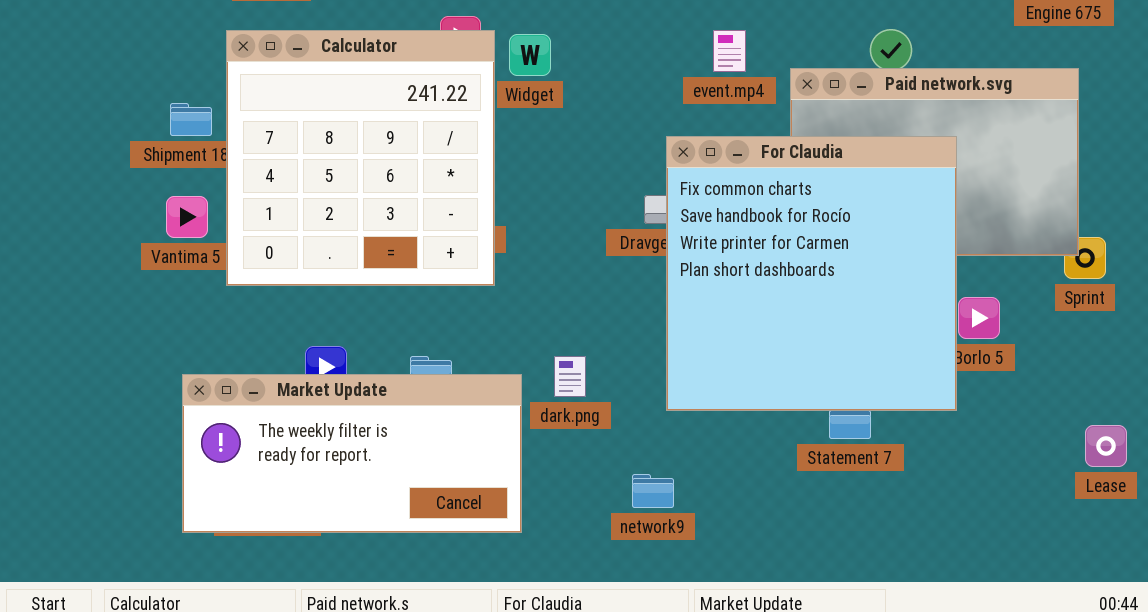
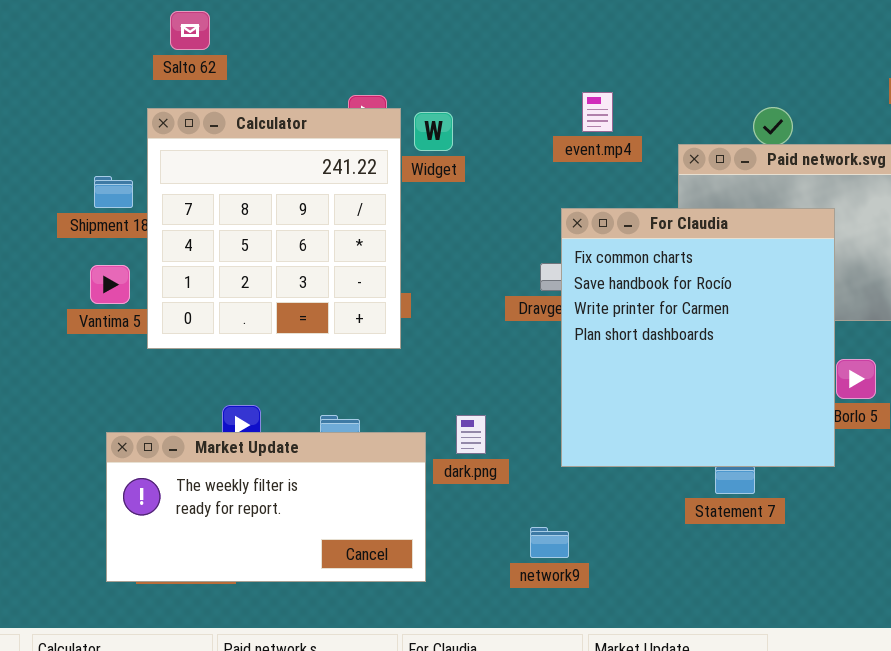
event.mp4: [713,30,746,72] -> [582,92,613,132], moved

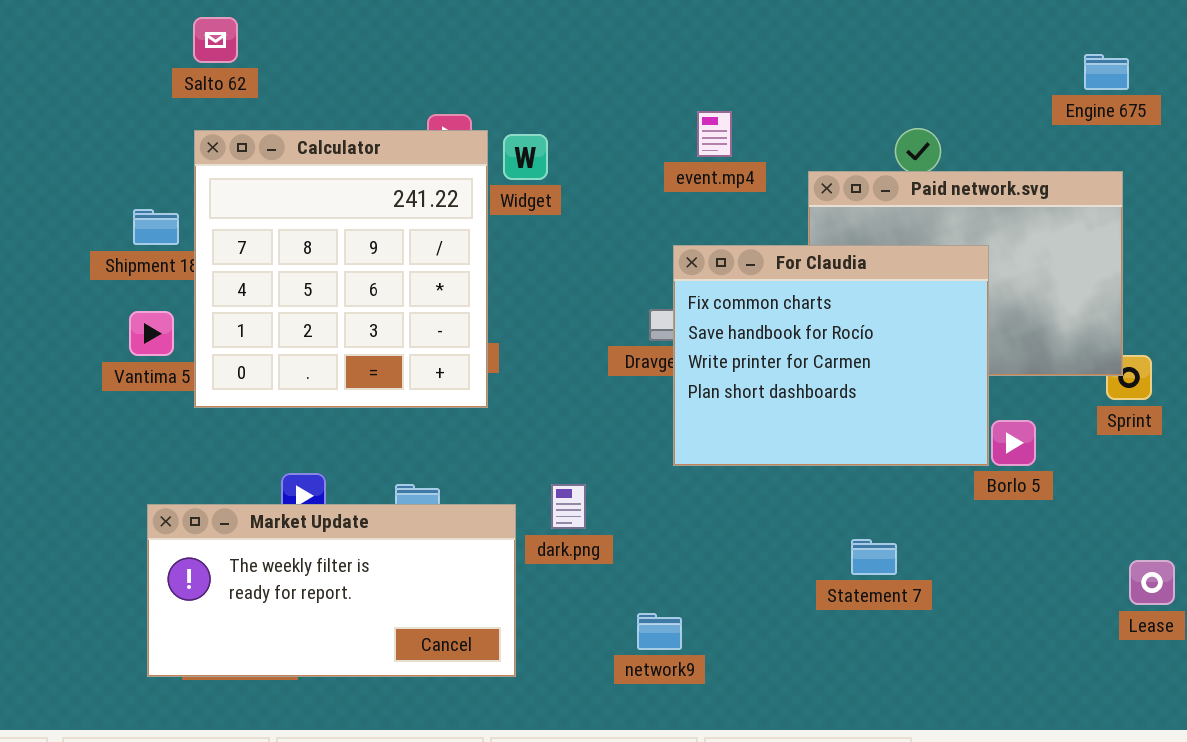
Salto 62: [170,11,210,50] -> [193,17,238,63], moved
For Claudia: [561,208,835,467] -> [673,245,989,466], resized

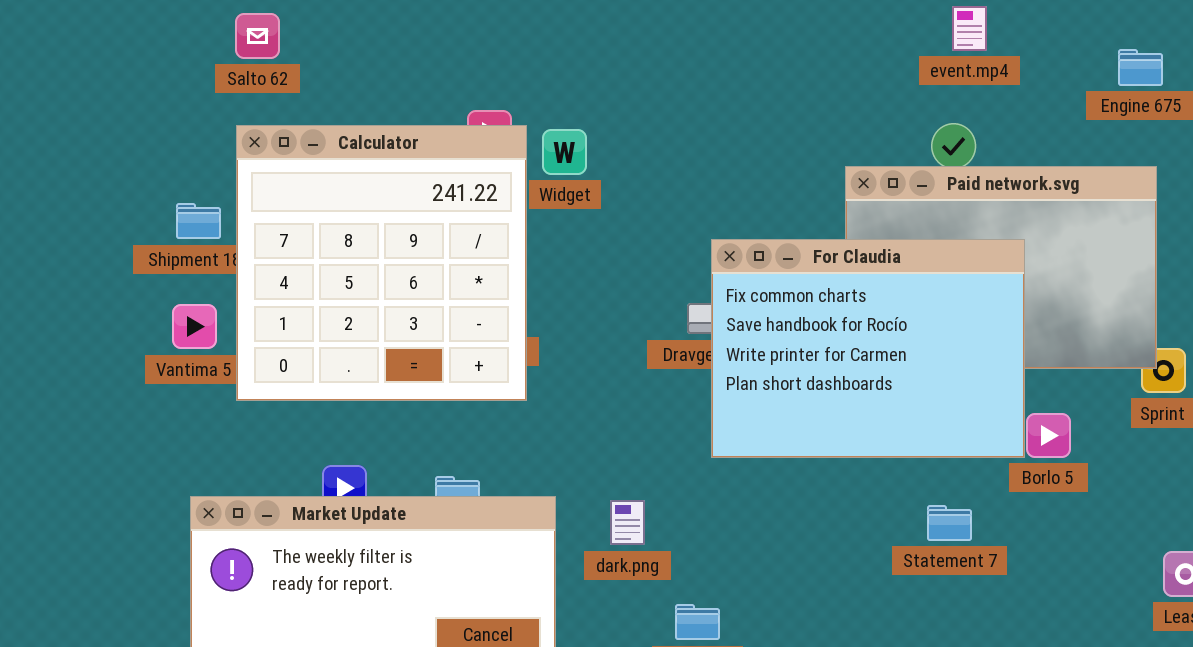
event.mp4: [697,111,732,157] -> [952,6,987,51], moved
dark.png: [551,484,586,529] -> [610,500,645,545], moved
Statement 7: [851,539,897,575] -> [927,505,972,541], moved

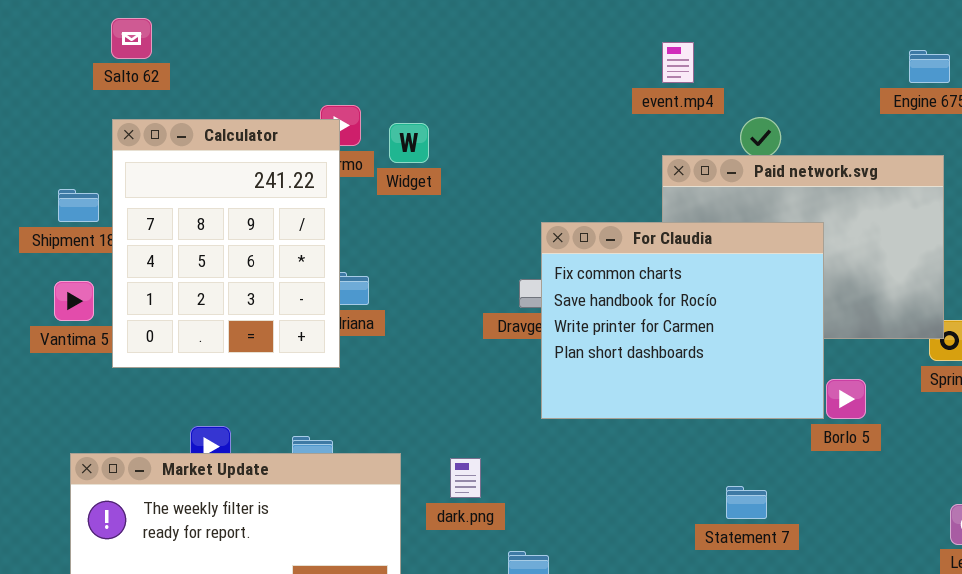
event.mp4: [952,6,987,51] -> [662,42,694,83], moved
Calculator: [236,125,527,401] -> [112,119,340,368], resized
Statement 7: [927,505,972,541] -> [726,486,767,519], moved

